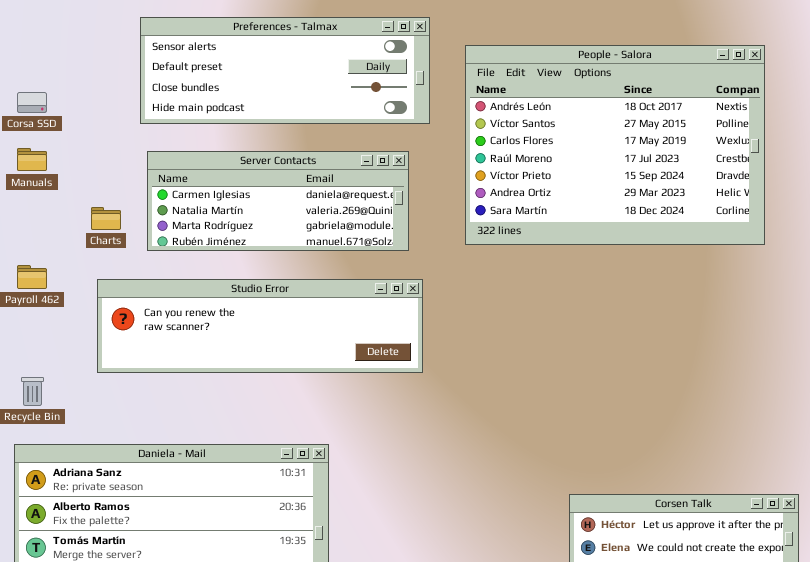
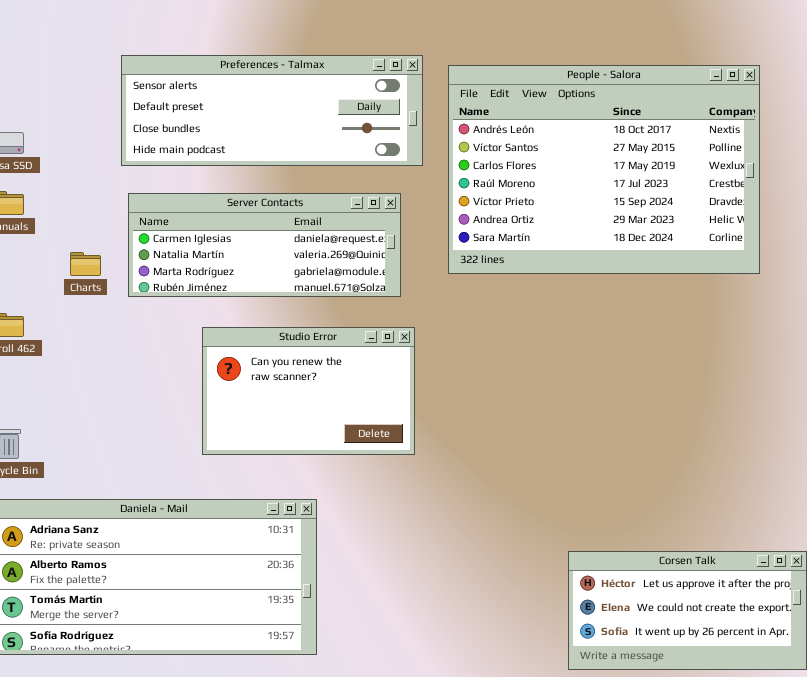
People - Salora: [465,45,765,245] -> [448,65,760,274], moved
Studio Error: [97,279,423,373] -> [202,327,415,455], resized

